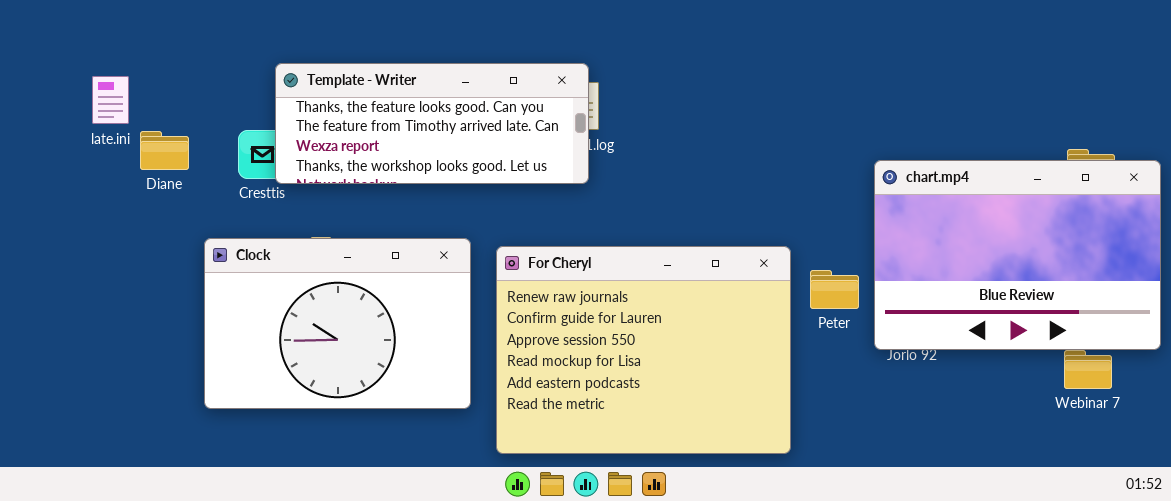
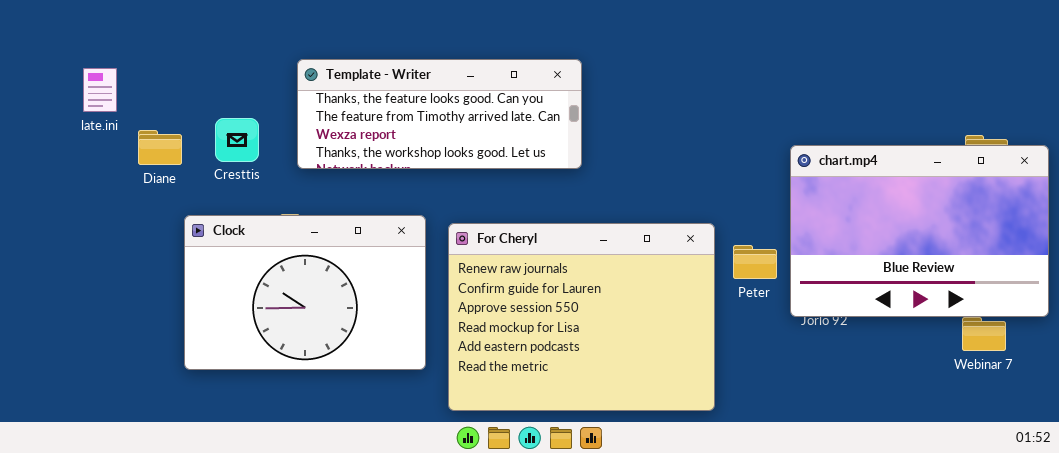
Template - Writer: [275,63,589,184] -> [297,59,582,169], moved
Diane: [140,131,189,170] -> [138,130,182,165], moved

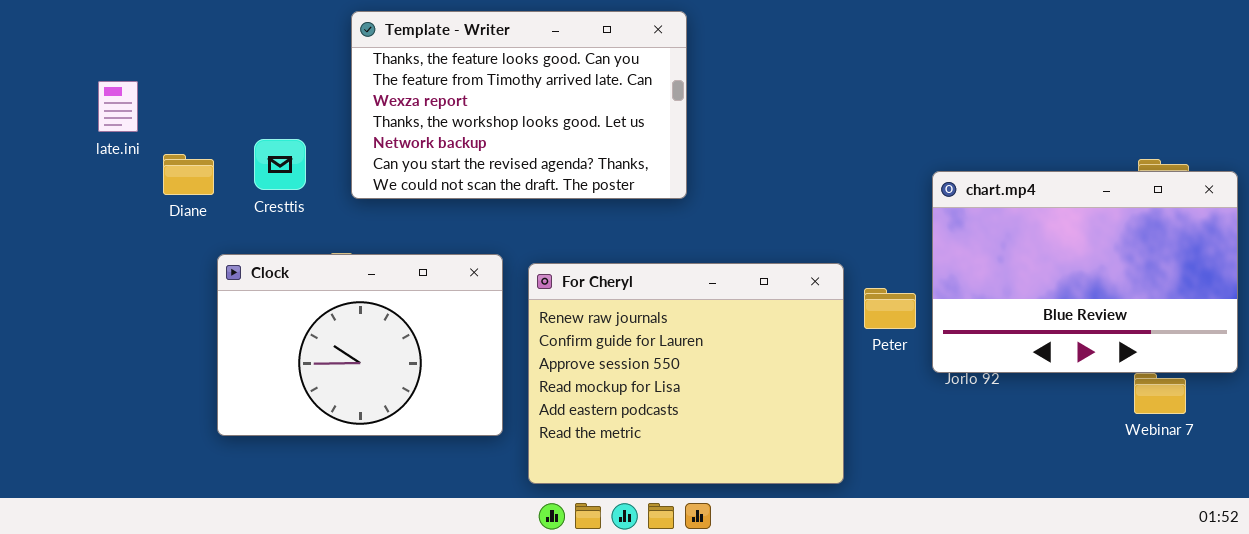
Template - Writer: [297,59,582,169] -> [351,11,687,199], resized

